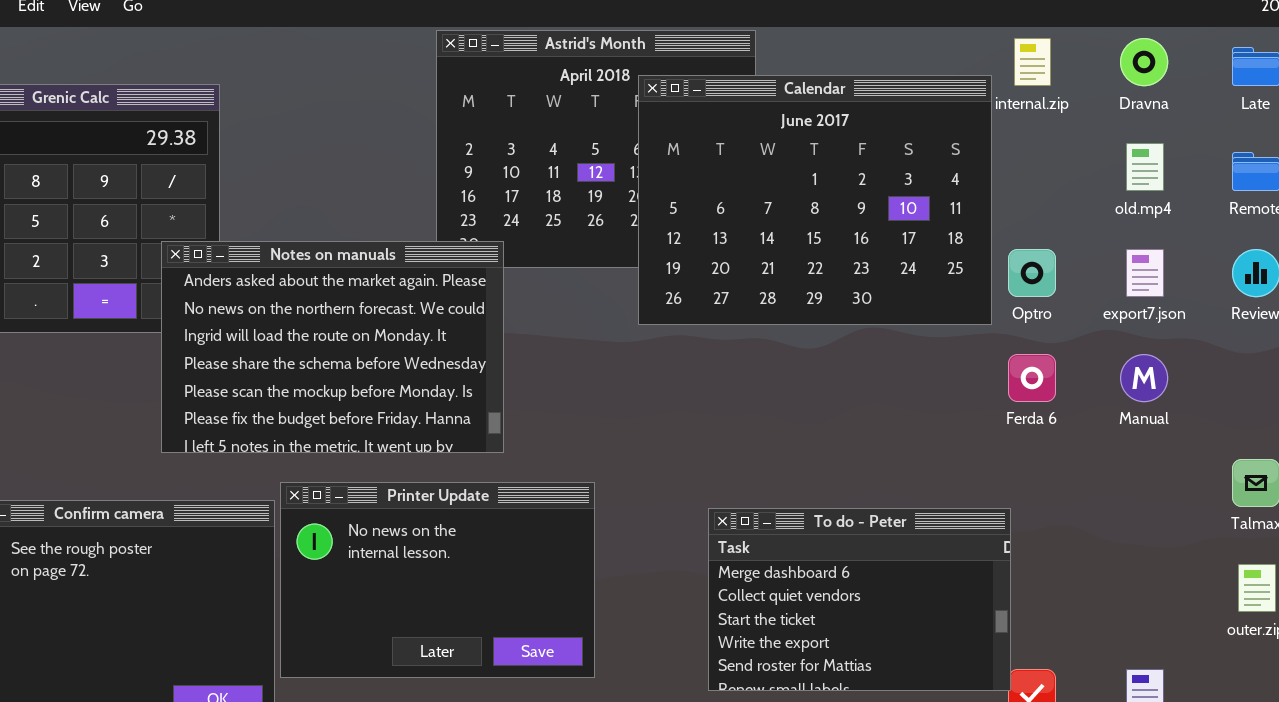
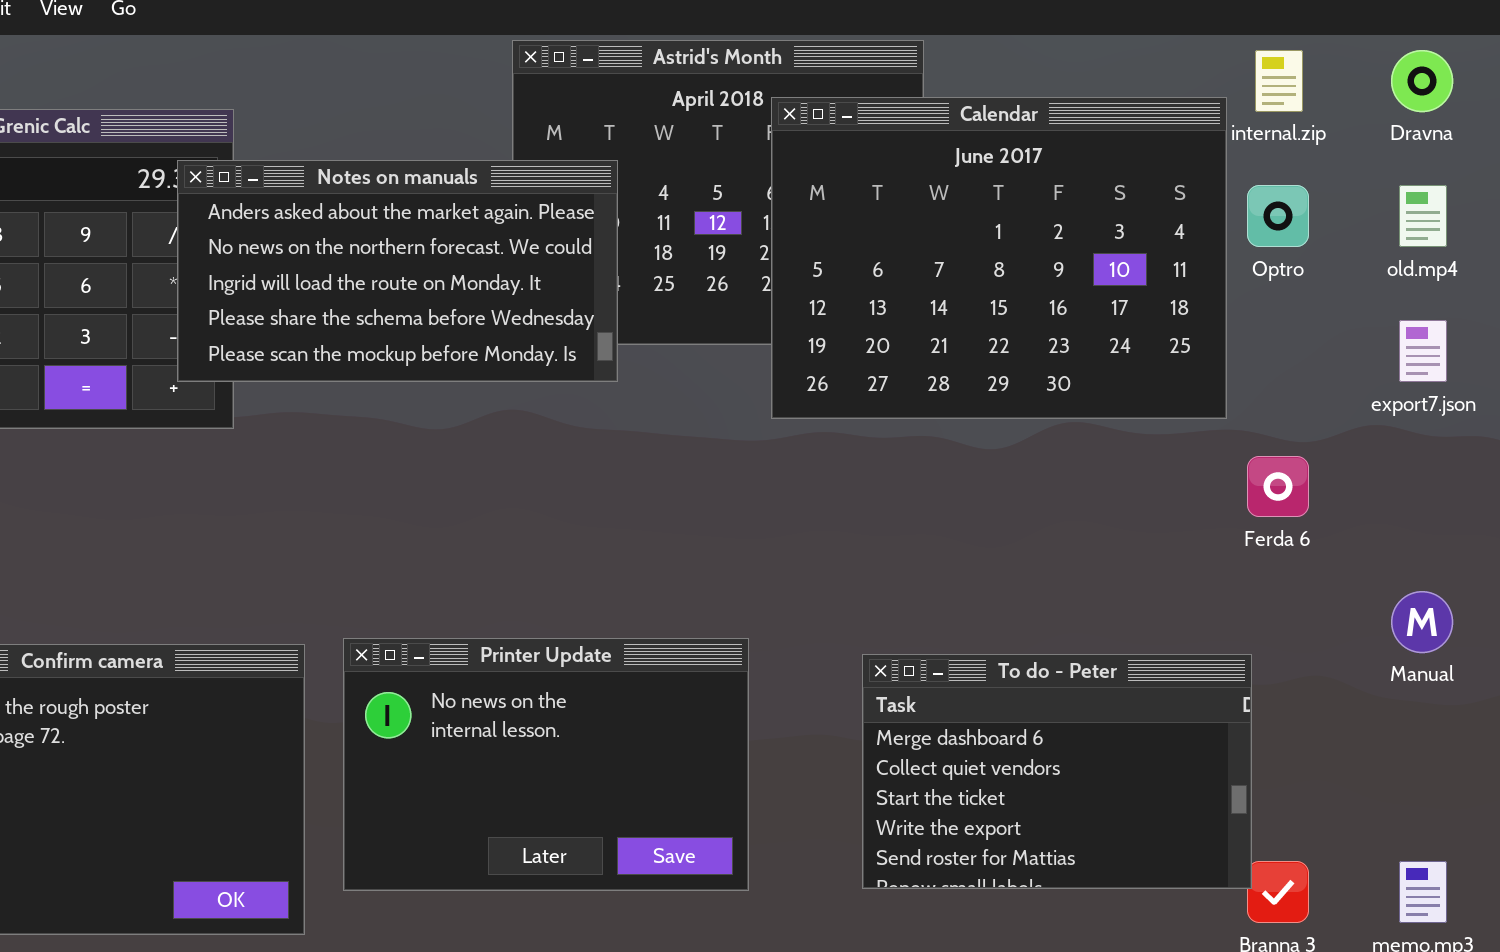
Notes on manuals: [161,241,504,453] -> [177,160,618,382], moved, resized
Optro: [1008,249,1056,297] -> [1247,185,1309,247], moved
Manual: [1120,354,1168,402] -> [1391,591,1453,653], moved
Printer Update: [280,482,595,678] -> [343,638,749,891], moved

